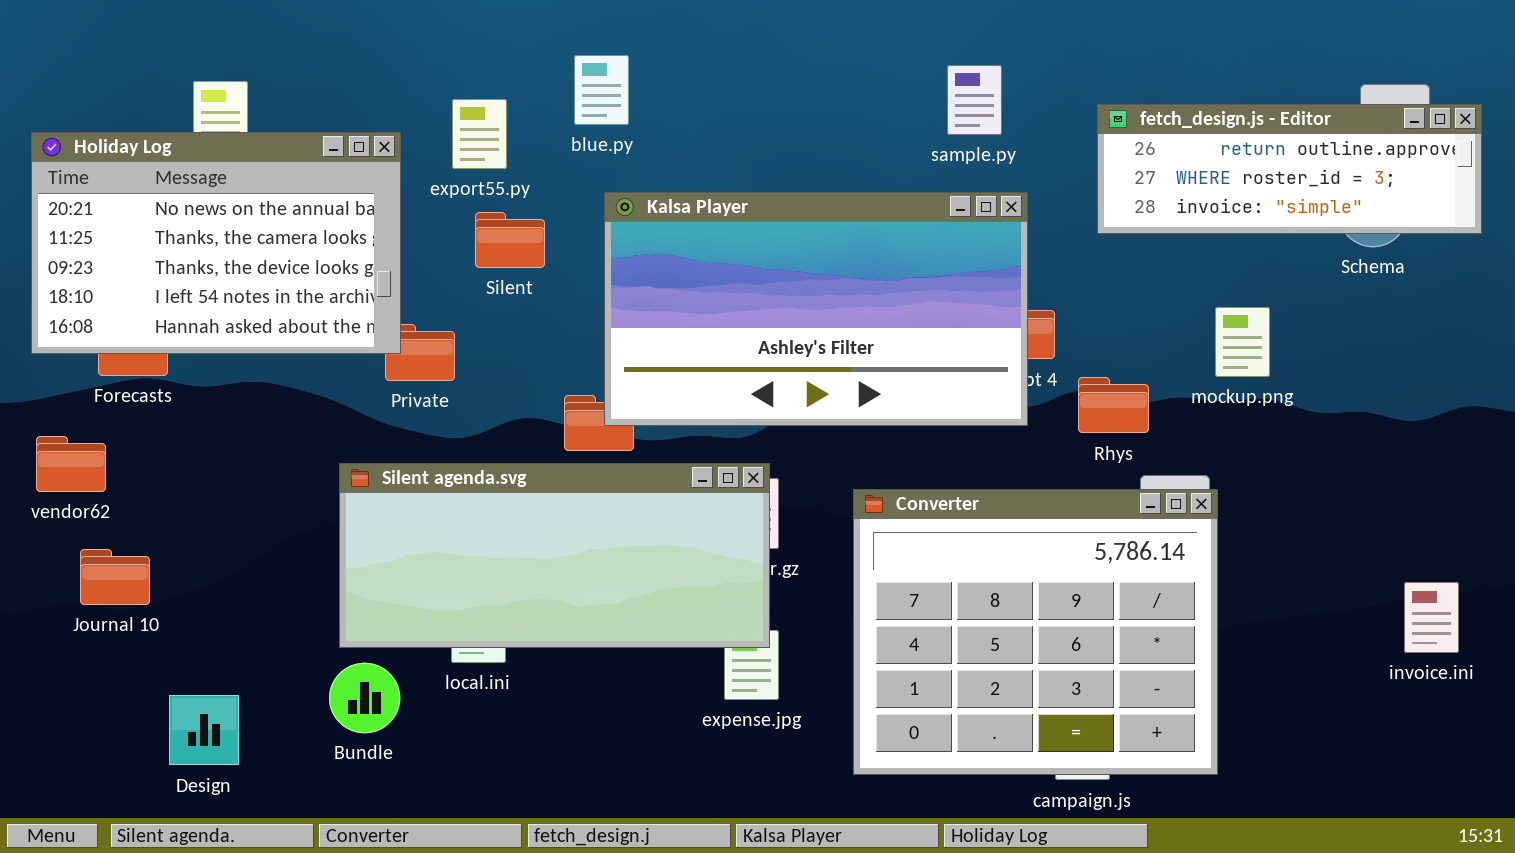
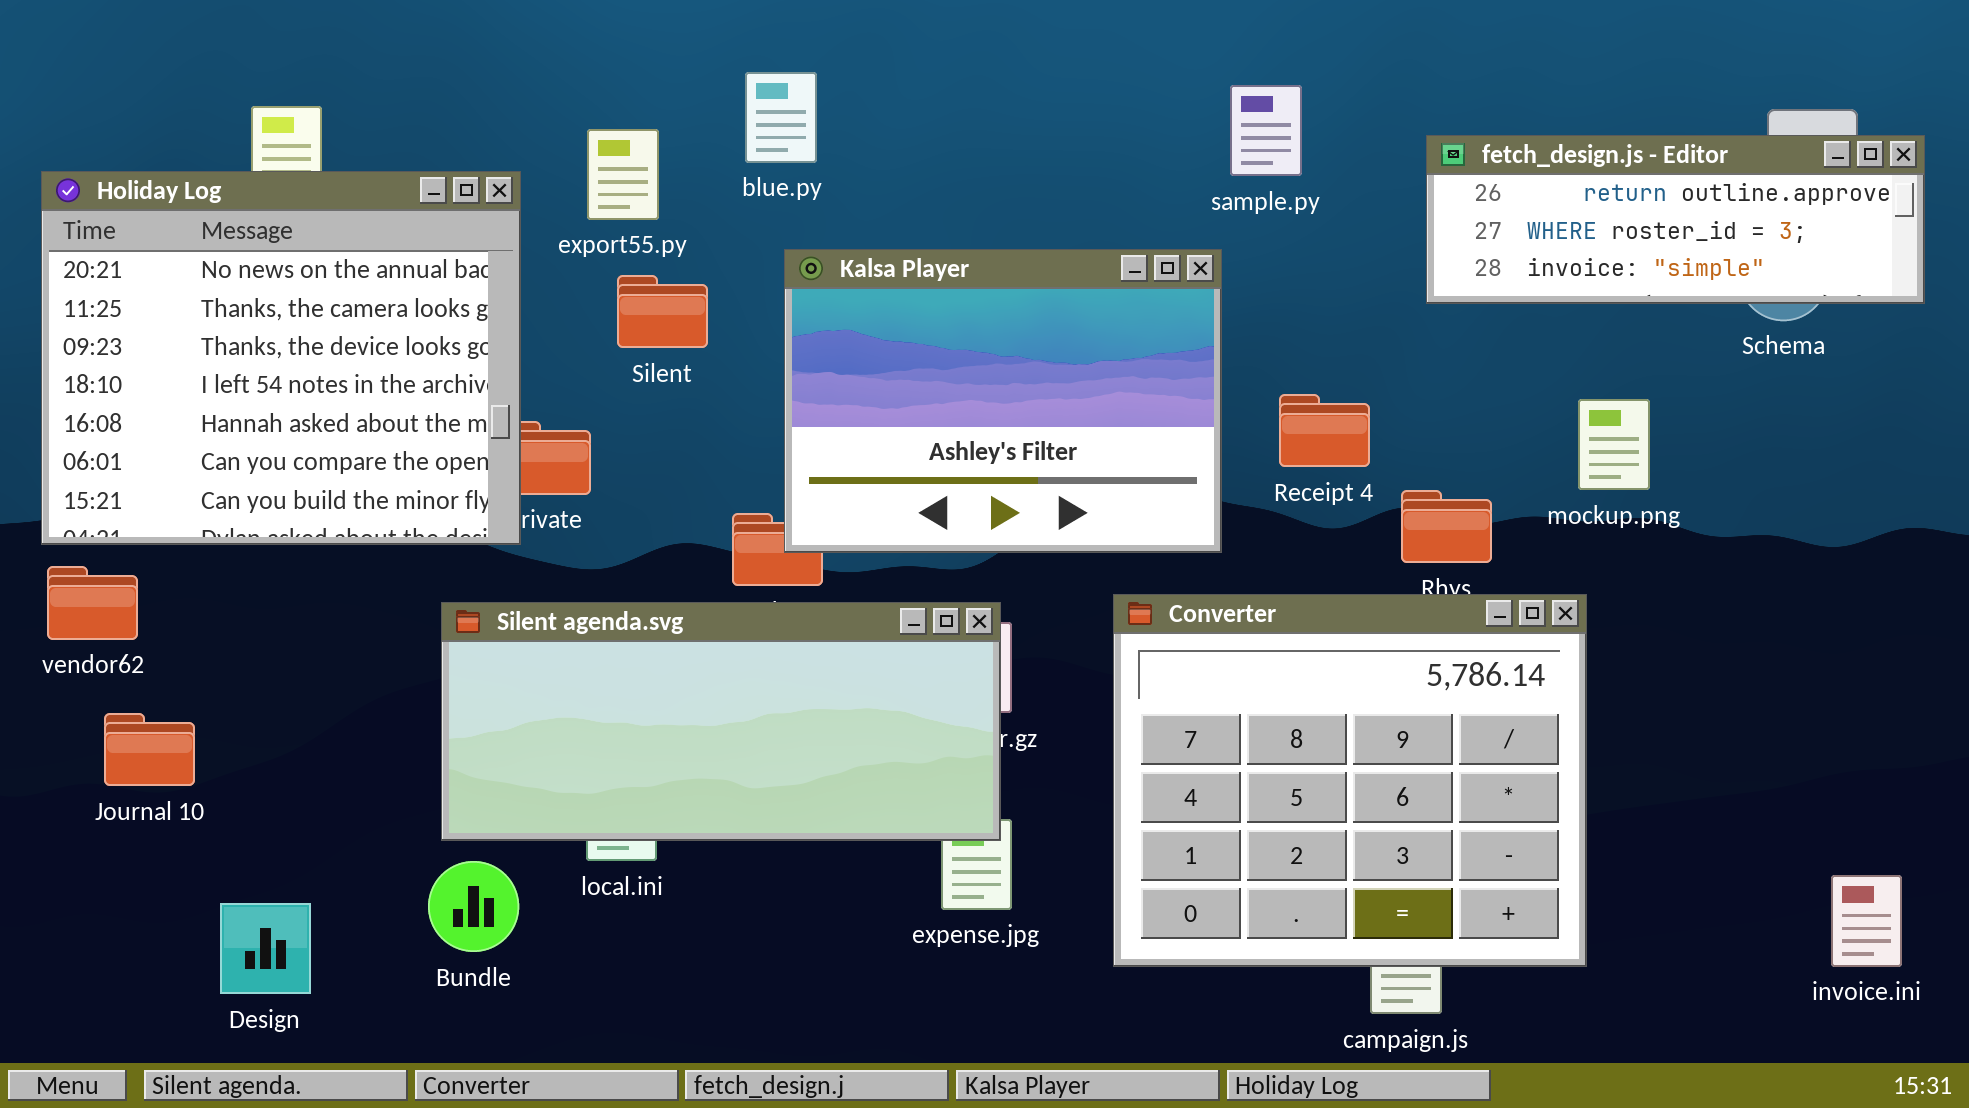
Holiday Log: [31,132,401,354] -> [41,171,521,545], resized
Kalsa Player: [604,192,1028,426] -> [784,249,1222,553], resized
Converter: [853,489,1218,775] -> [1113,594,1587,967], moved
invoice.ini: [1404,582,1459,653] -> [1831,875,1902,967], moved

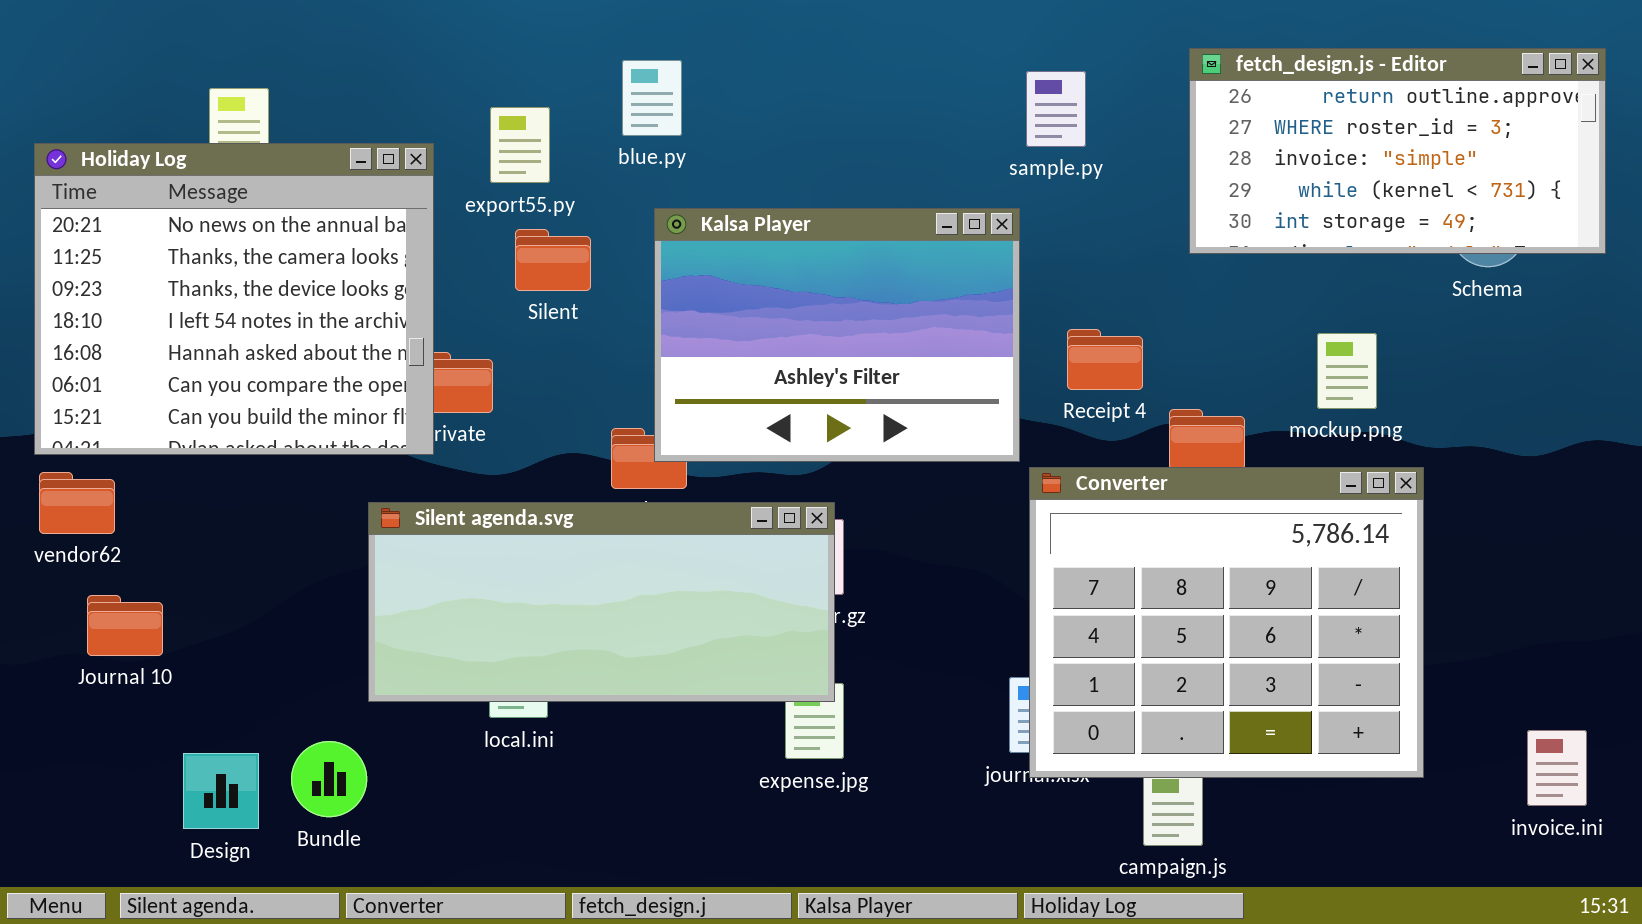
fetch_design.js - Editor: [1426,135,1925,304] -> [1189,48,1606,254], resized
Converter: [1113,594,1587,967] -> [1029,467,1424,778], moved
Bundle: [428,861,519,952] -> [291,741,367,817], moved

